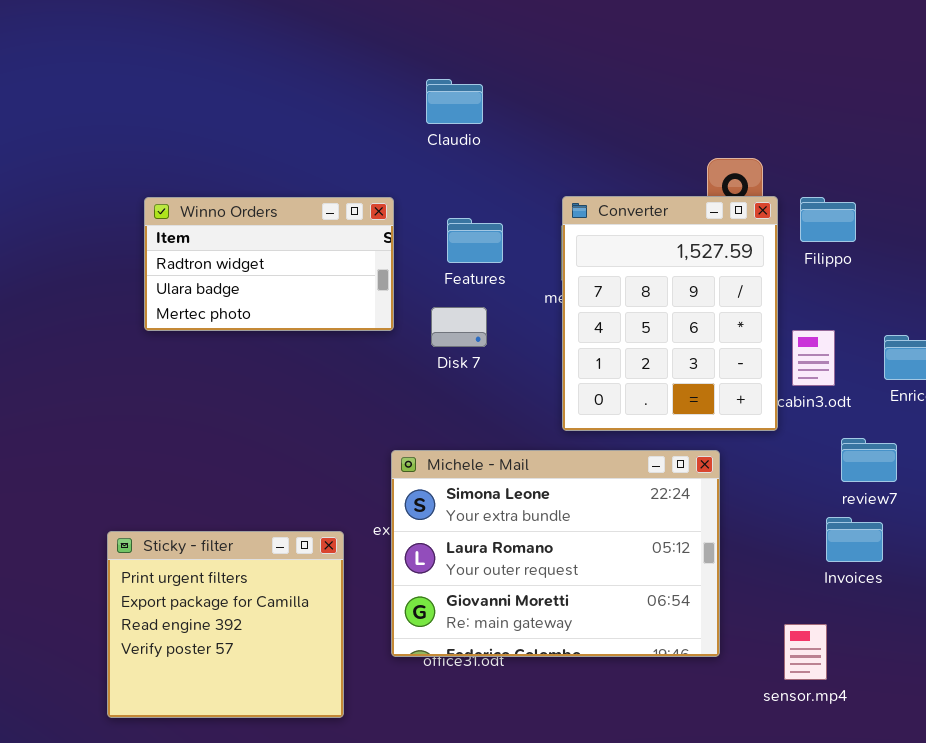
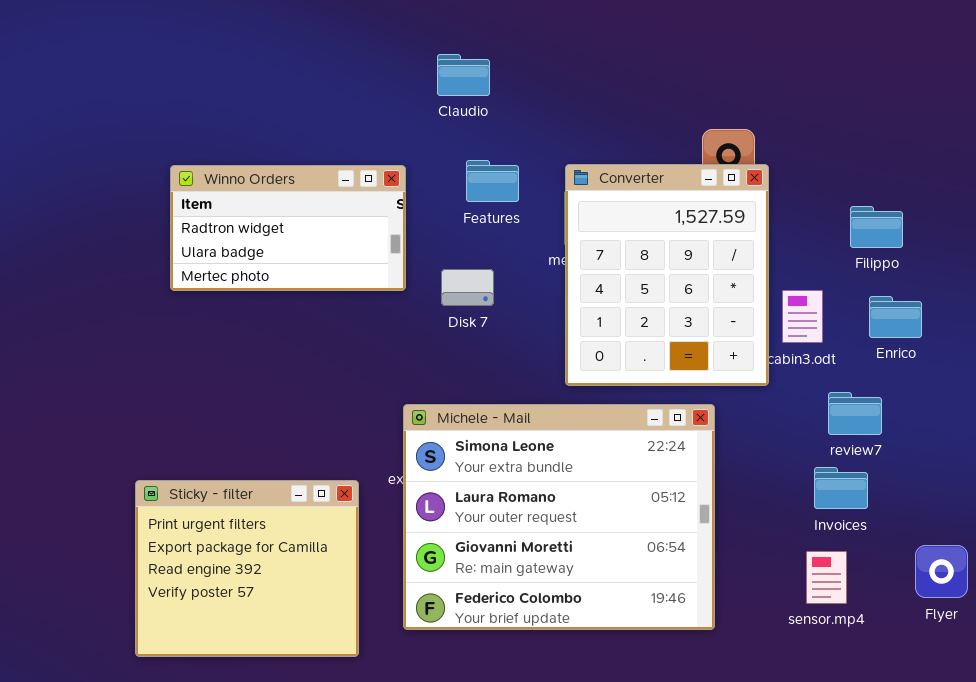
Filippo: [800,197,856,242] -> [850,206,903,248], moved
Features: [447,218,503,263] -> [466,160,519,202], moved
Michele - Mail: [391,450,720,657] -> [403,404,715,630], resized
sensor.mp4: [784,624,827,680] -> [806,551,847,604], moved

